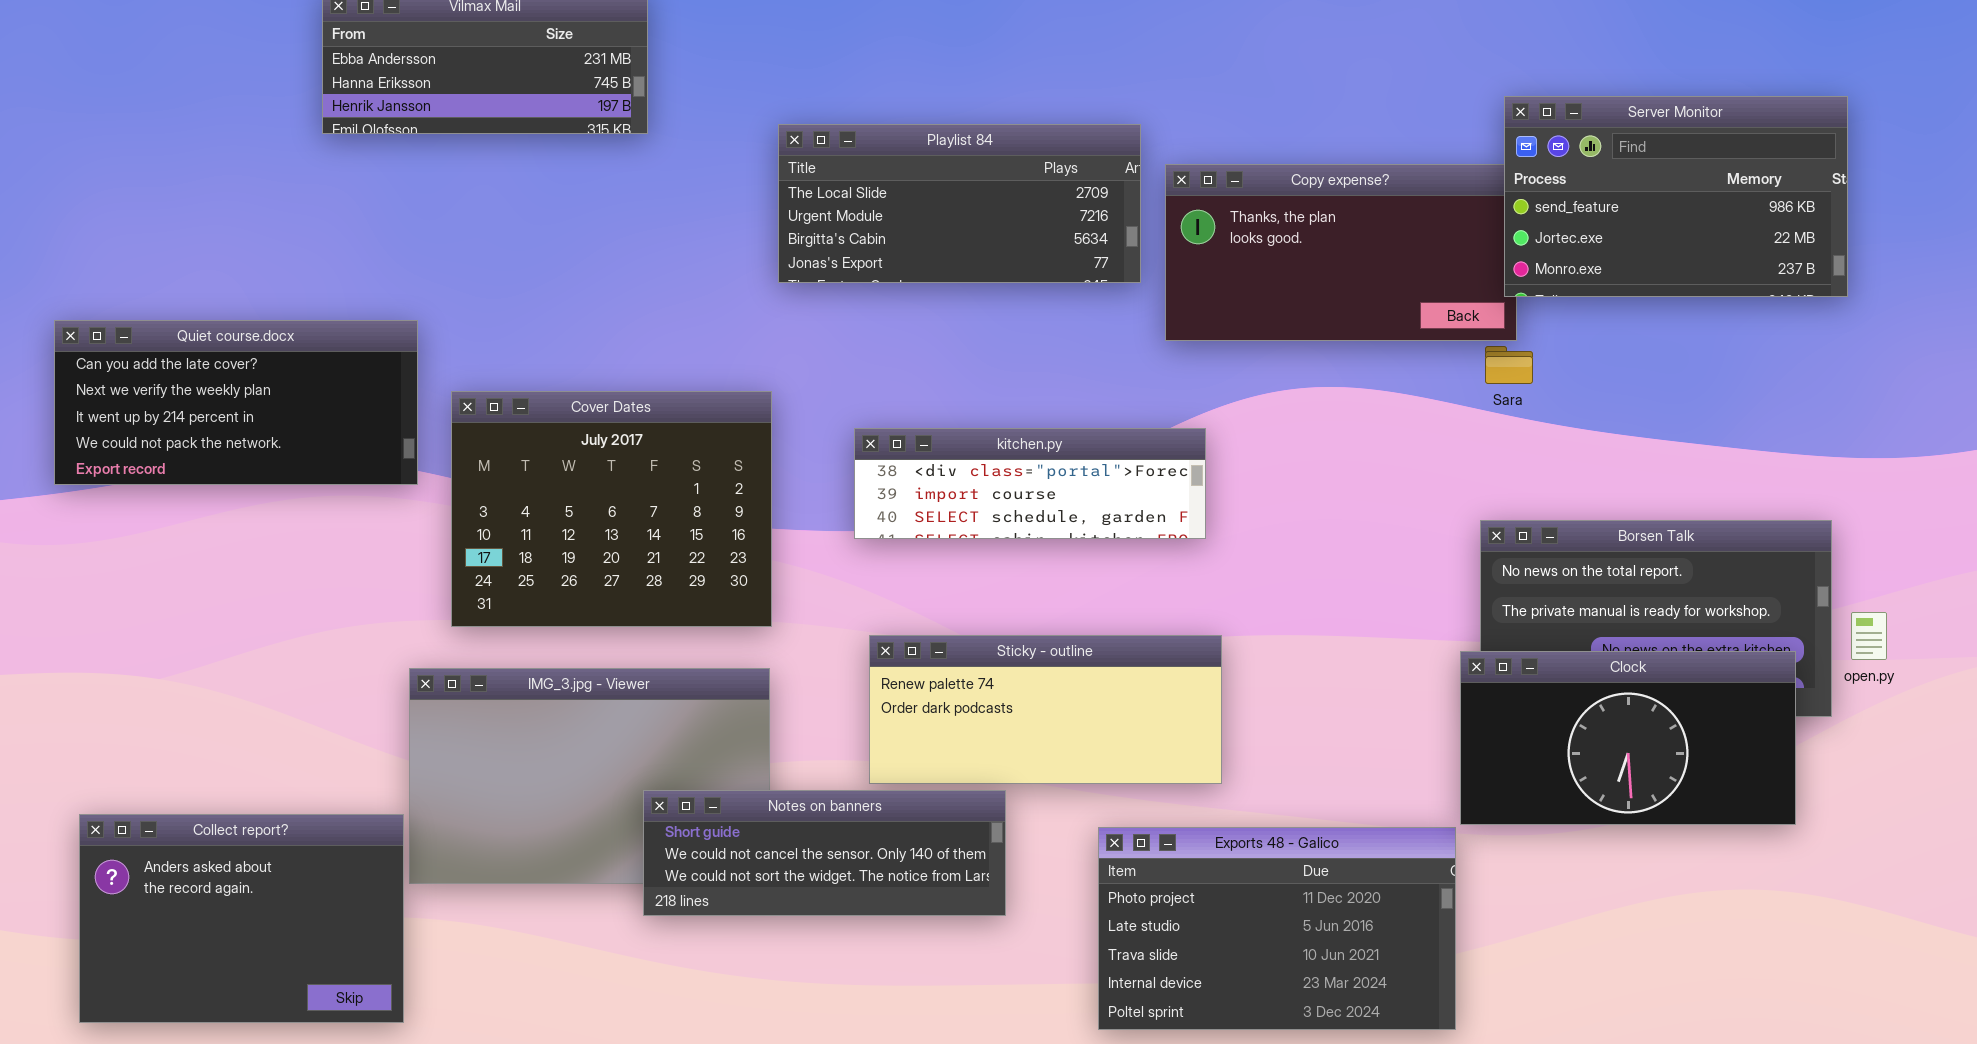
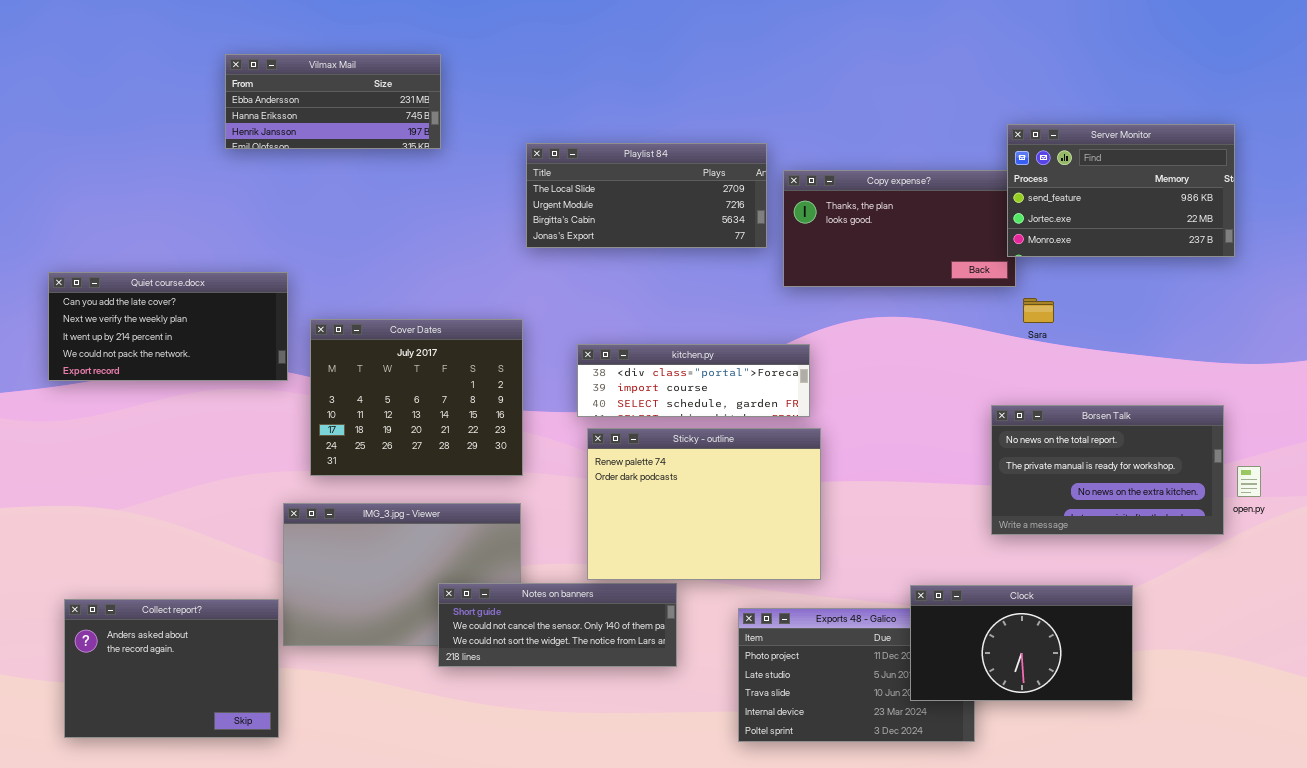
Sara: [1485,346,1533,384] -> [1023,298,1054,323], moved
Sticky - outline: [869,635,1222,784] -> [587,428,821,580], resized
Clock: [1460,651,1796,825] -> [910,585,1133,701], moved

